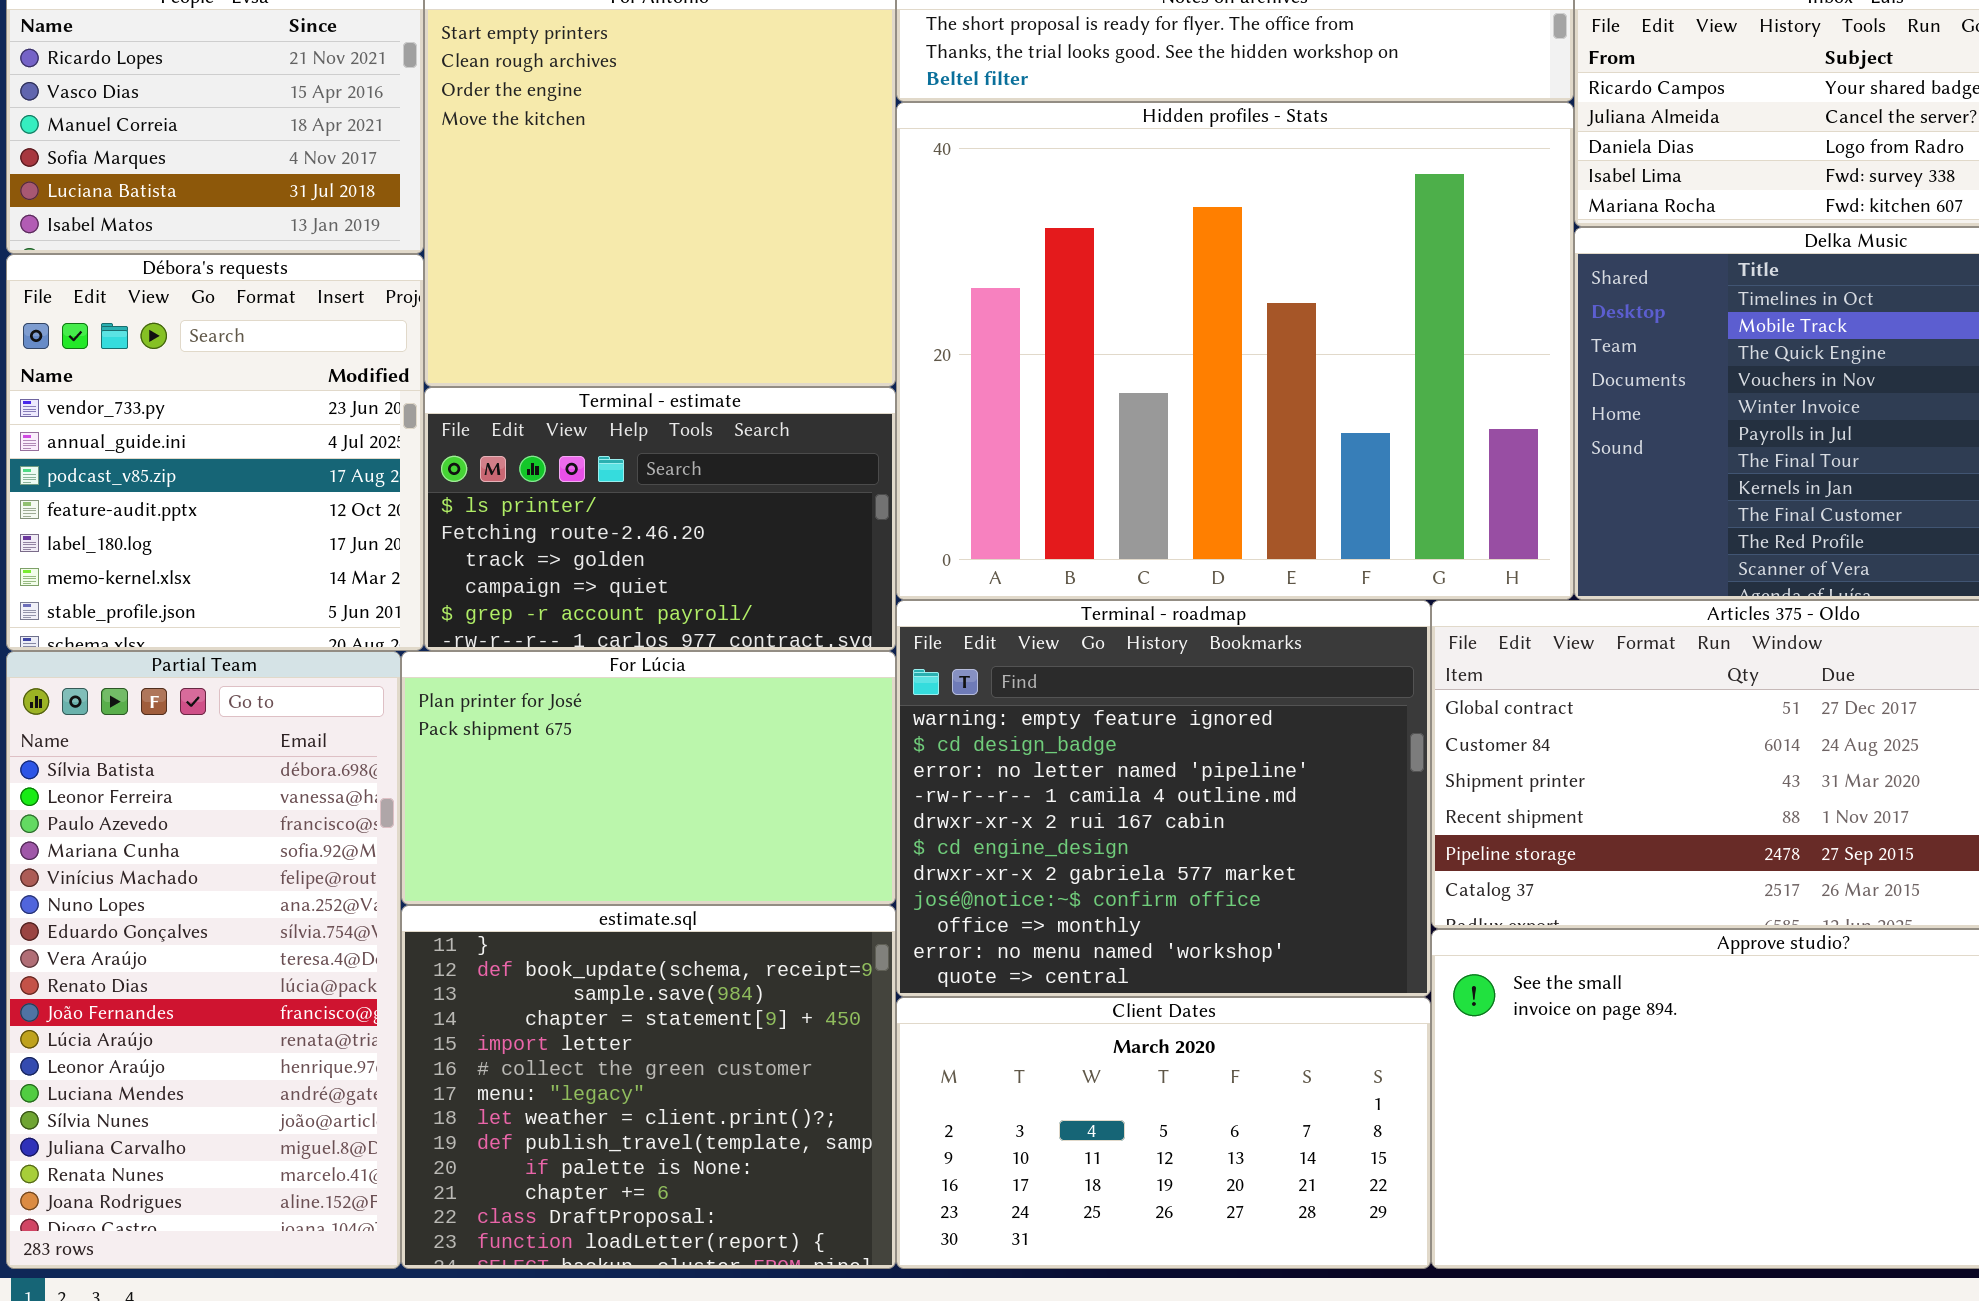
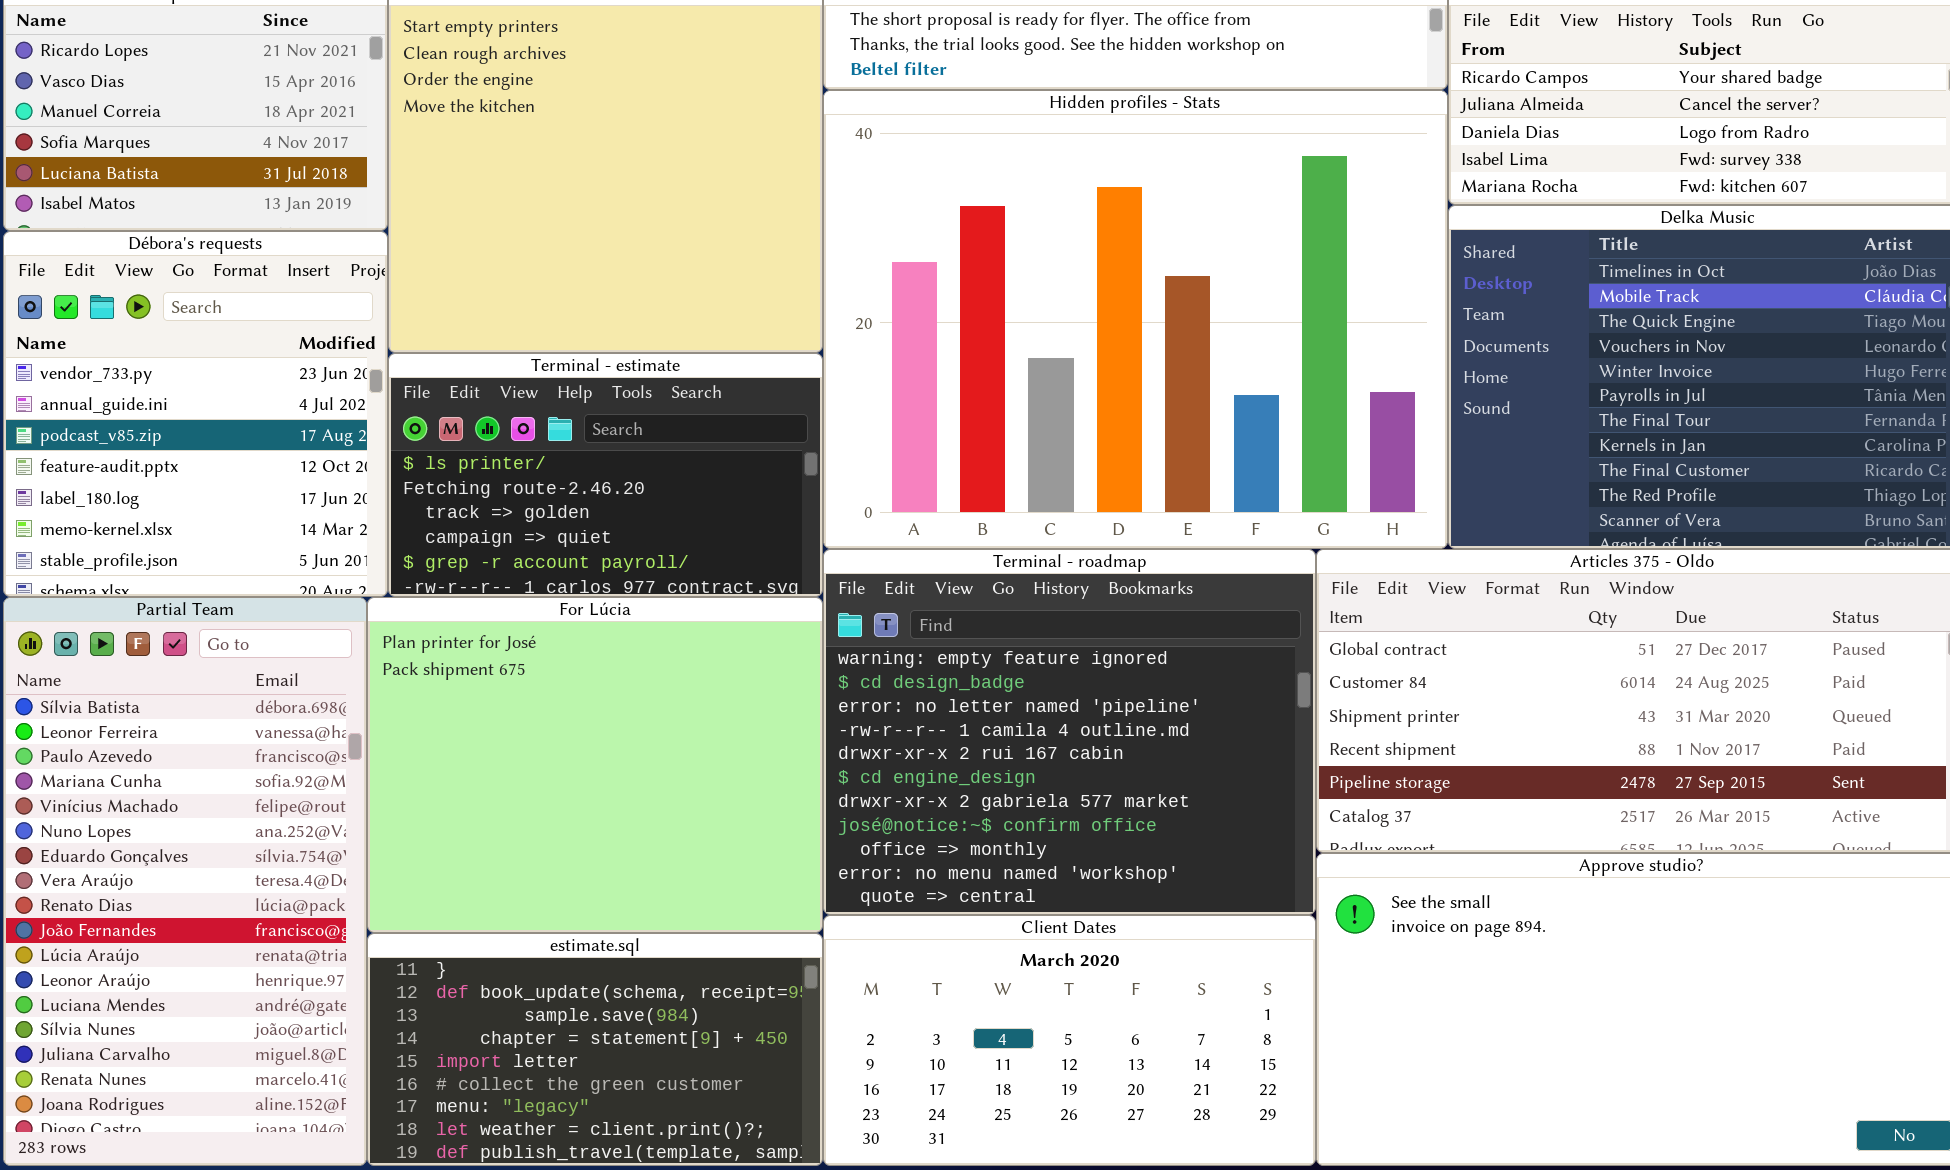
For Lúcia: [401,651,896,905] -> [367,597,823,933], resized
estimate.sql: [401,905,896,1269] -> [367,933,823,1166], resized

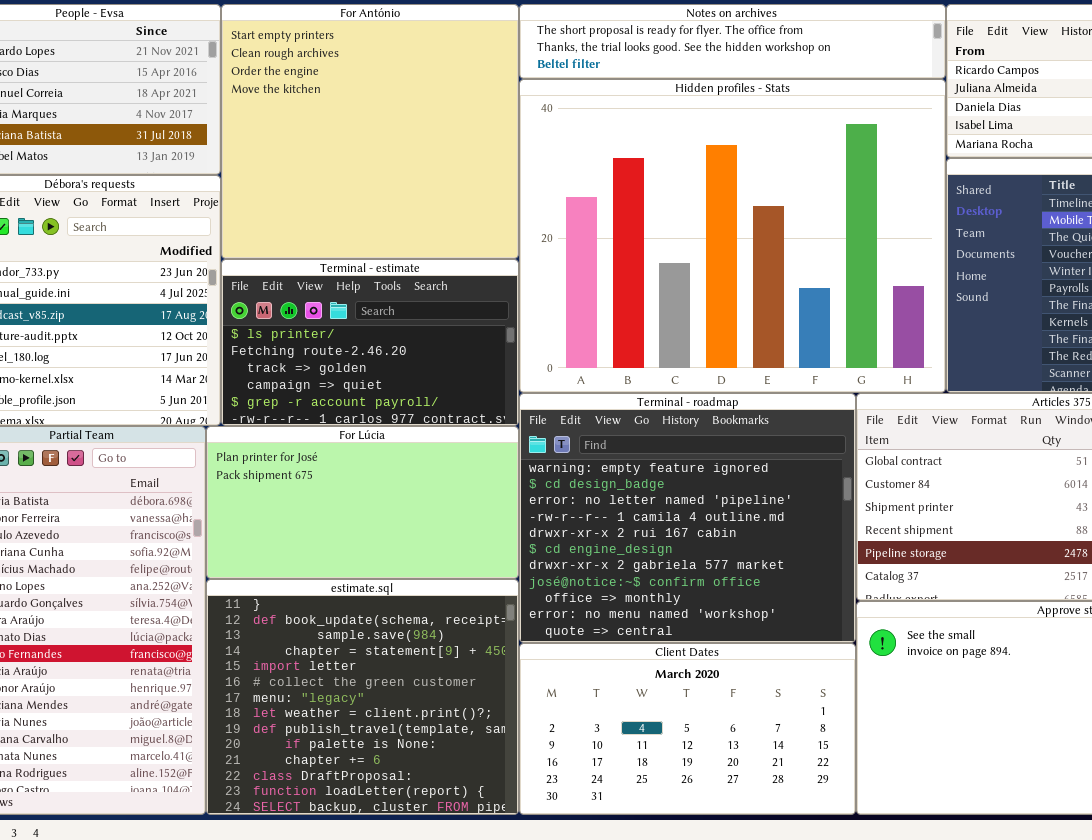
For Lúcia: [367,597,823,933] -> [206,426,519,579], resized
estimate.sql: [367,933,823,1166] -> [206,579,519,815], resized

